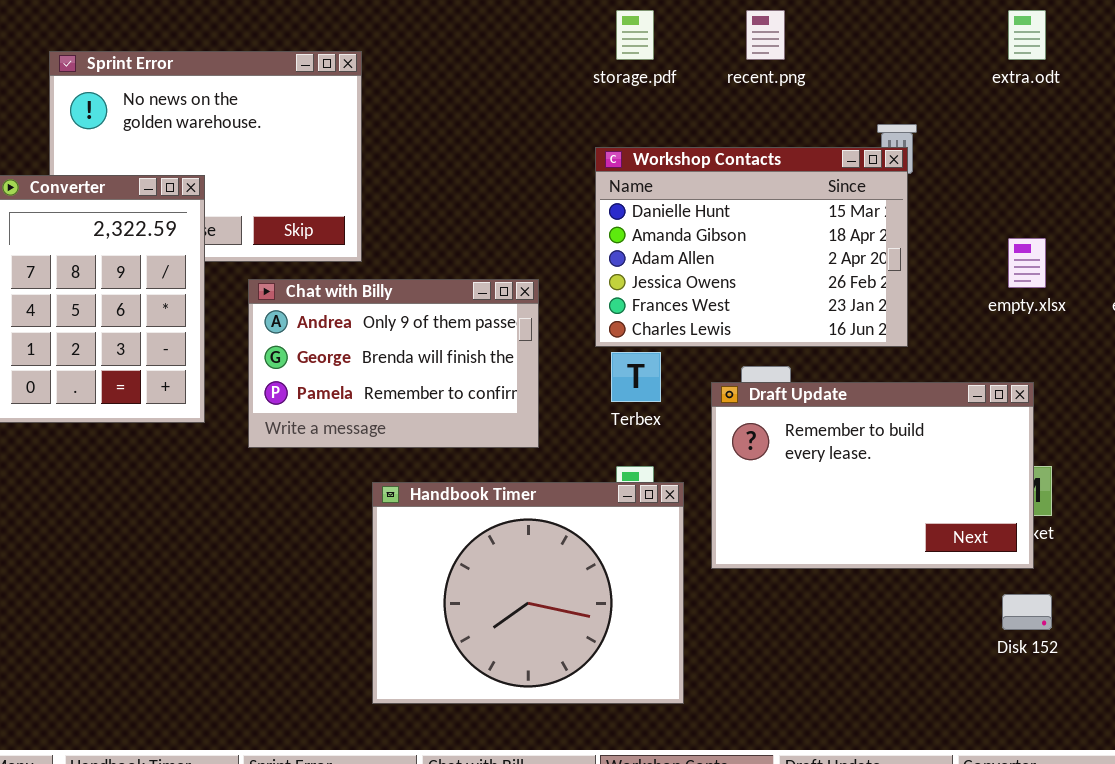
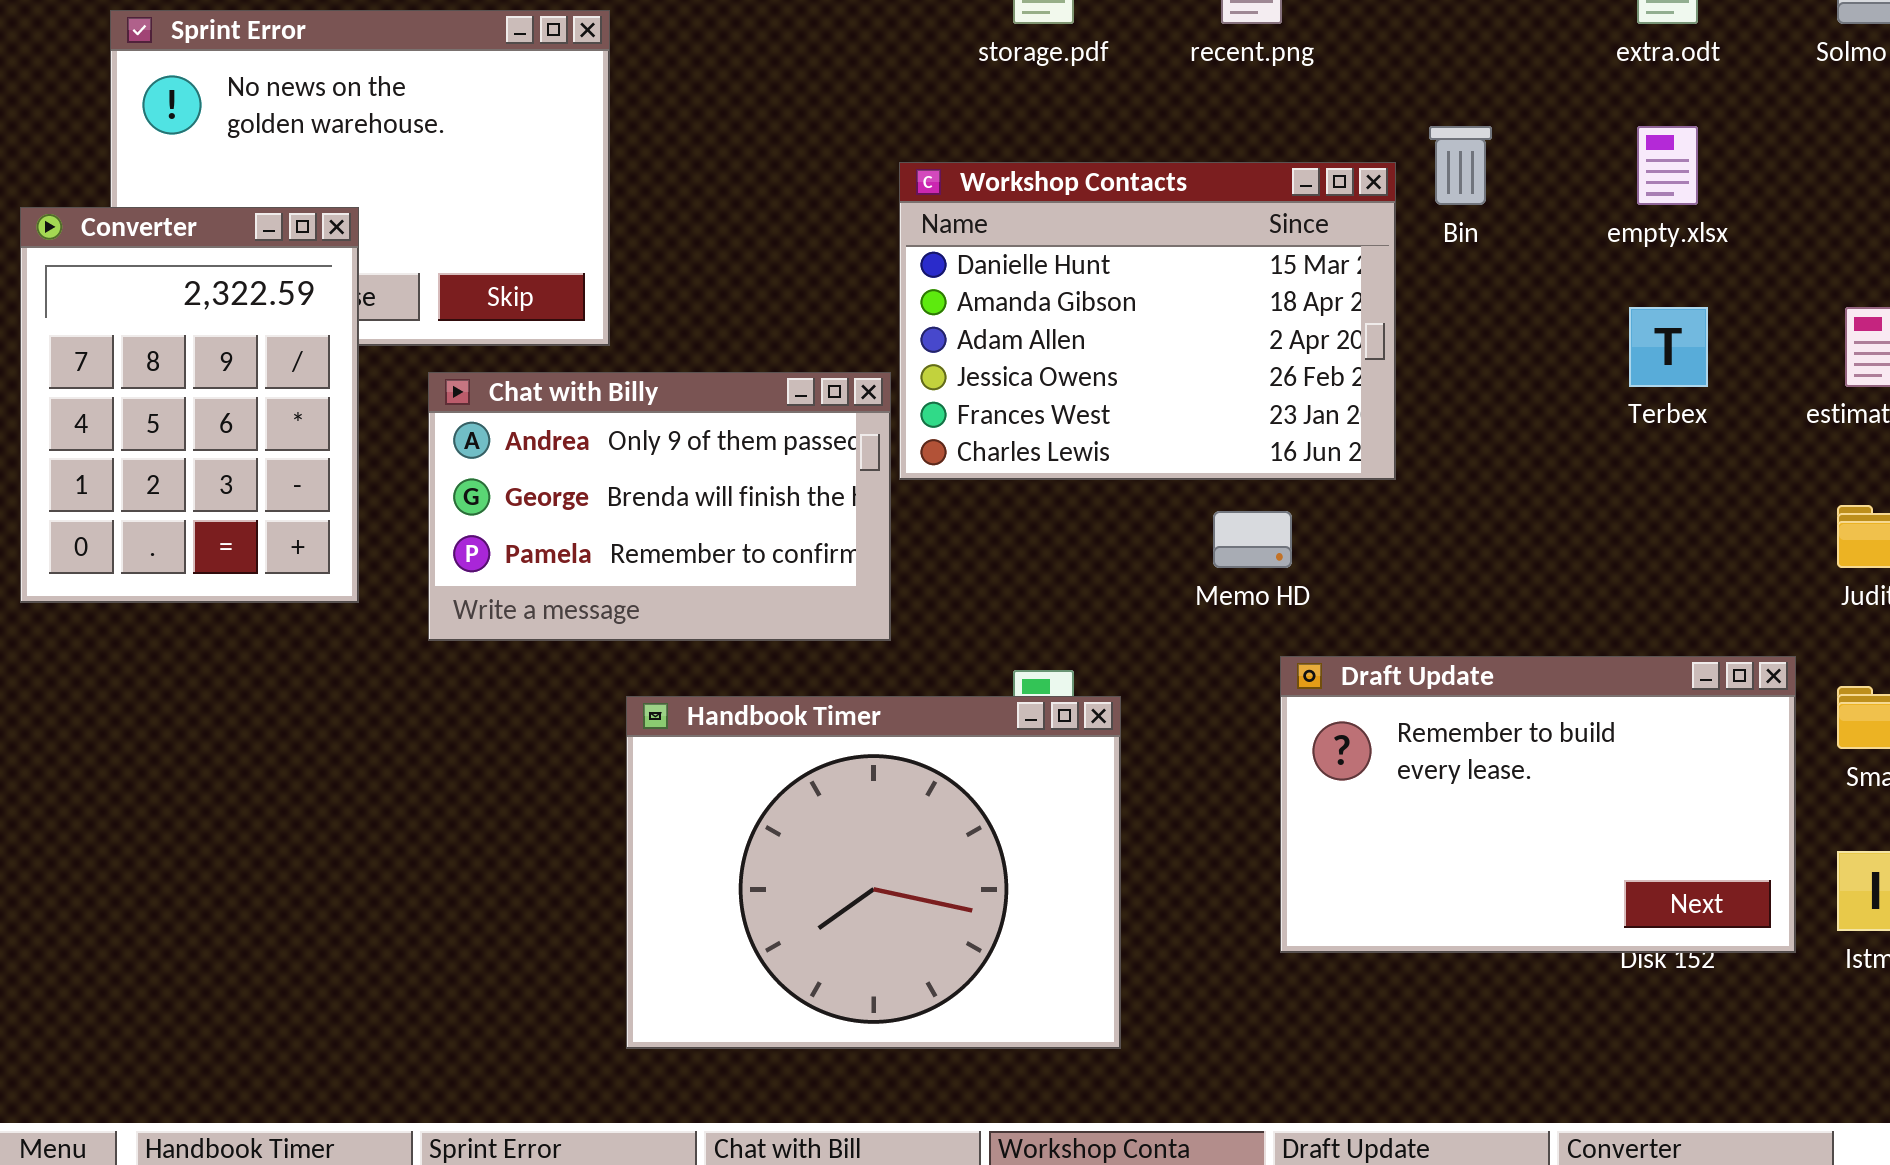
Workshop Contacts: [595,147,908,347] -> [899,162,1396,480], moved
empty.xlsx: [1008,238,1046,288] -> [1637,126,1698,205], moved
Terbex: [611,352,661,402] -> [1629,307,1708,387], moved
Draft Update: [711,382,1034,569] -> [1280,656,1796,953], moved

